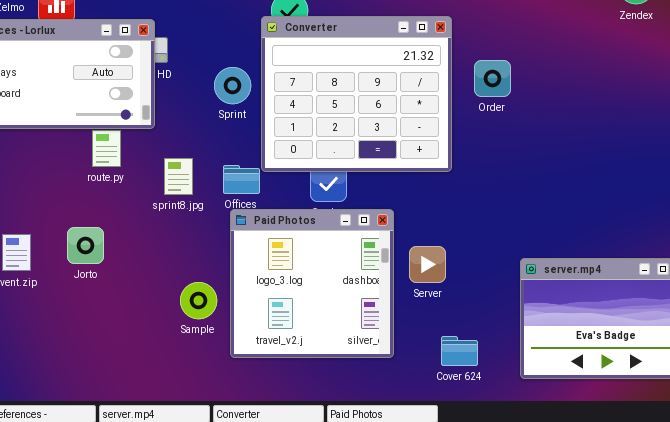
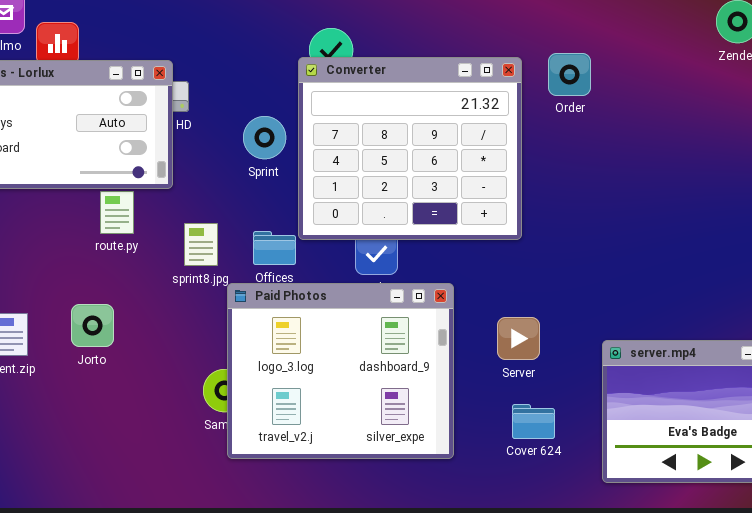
Order: [474,60,511,97] -> [548,53,591,96], moved
Paid Photos: [230,209,394,358] -> [227,283,454,459], resized
Server: [409,246,446,283] -> [497,317,540,360], moved
Cover 624: [441,336,478,366] -> [512,404,555,439], moved

